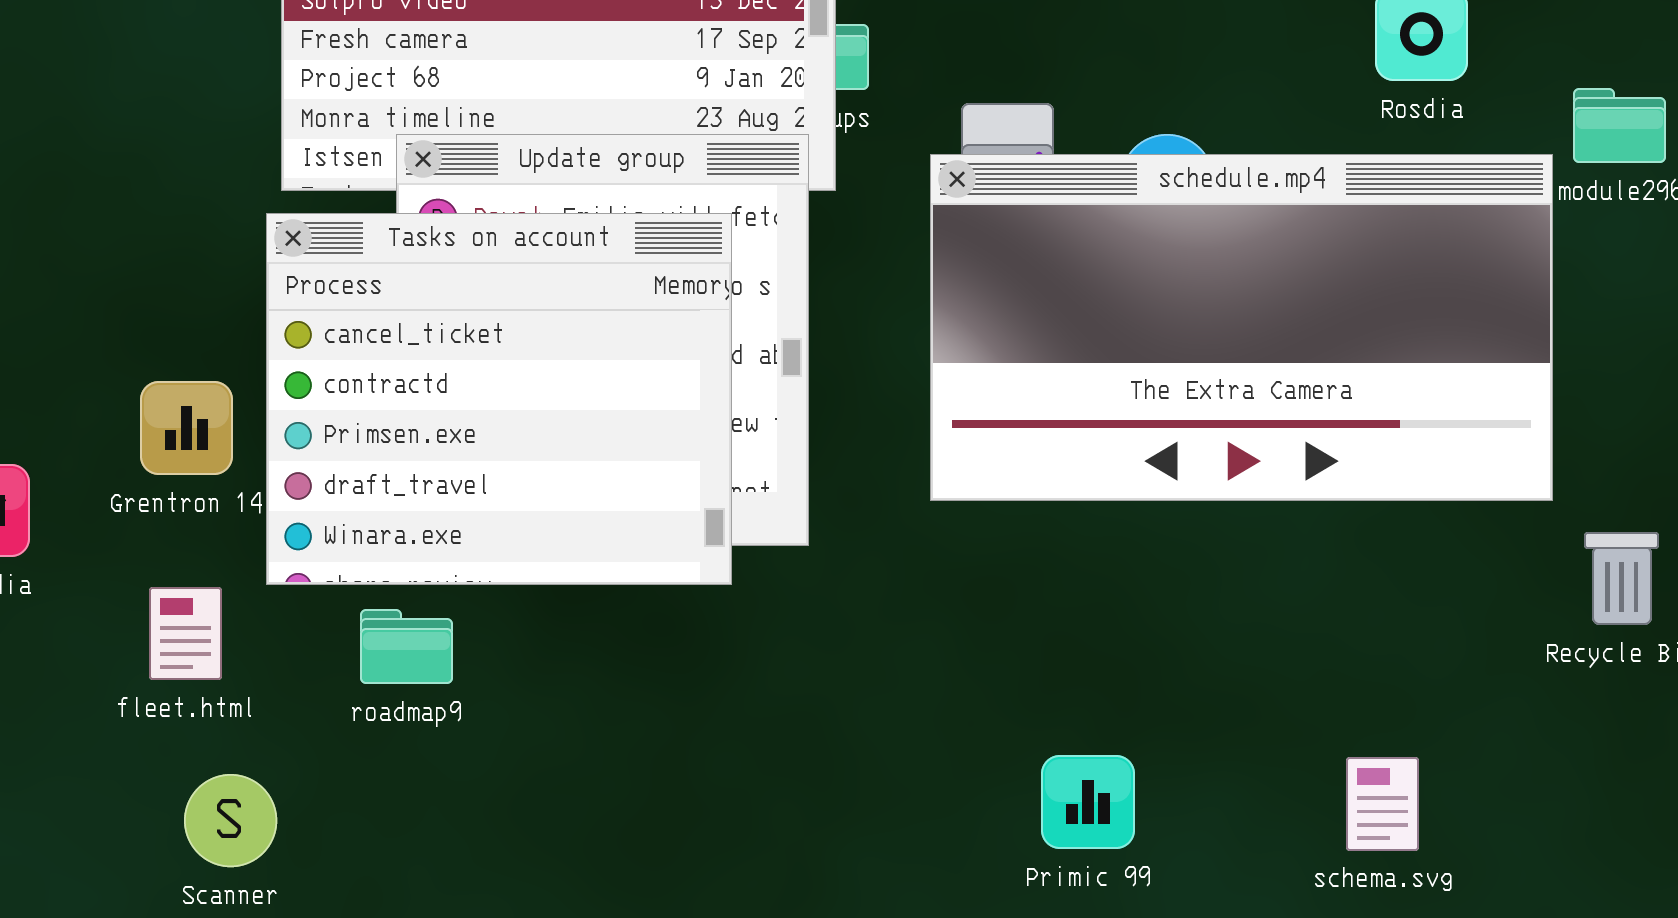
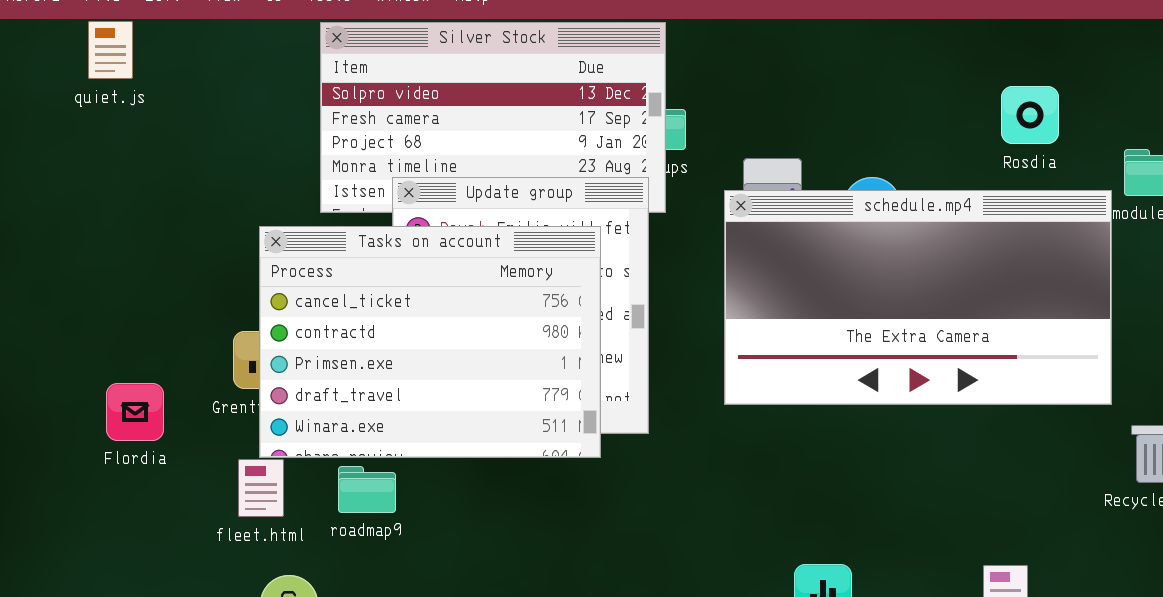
Tasks on account: [266,213,732,585] -> [259,226,601,458], resized
roadmap9: [360,609,453,684] -> [338,466,396,513], moved

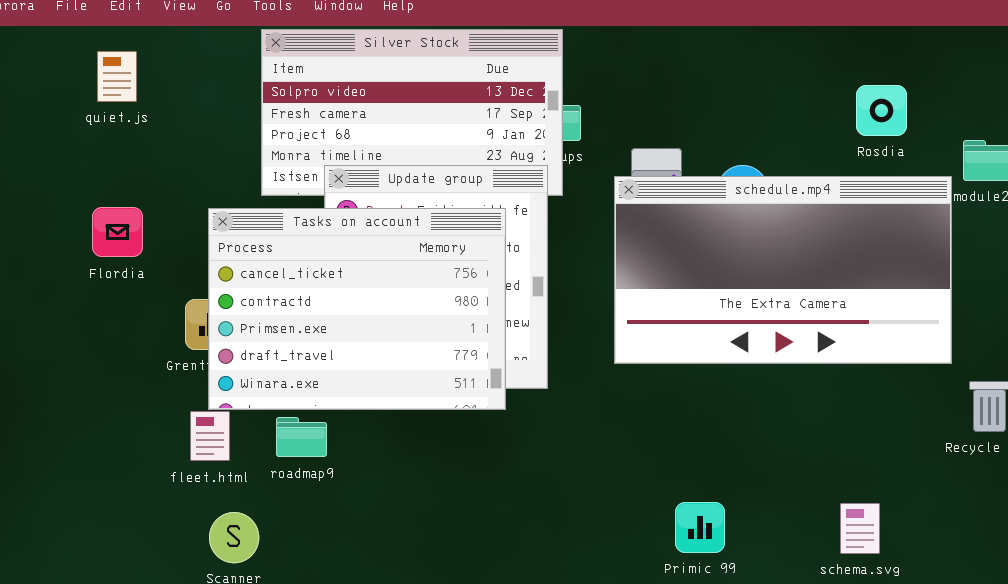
quiet.js: [88,21,133,79] -> [97,51,137,102], moved
Flordia: [106,383,164,441] -> [92,207,143,257], moved

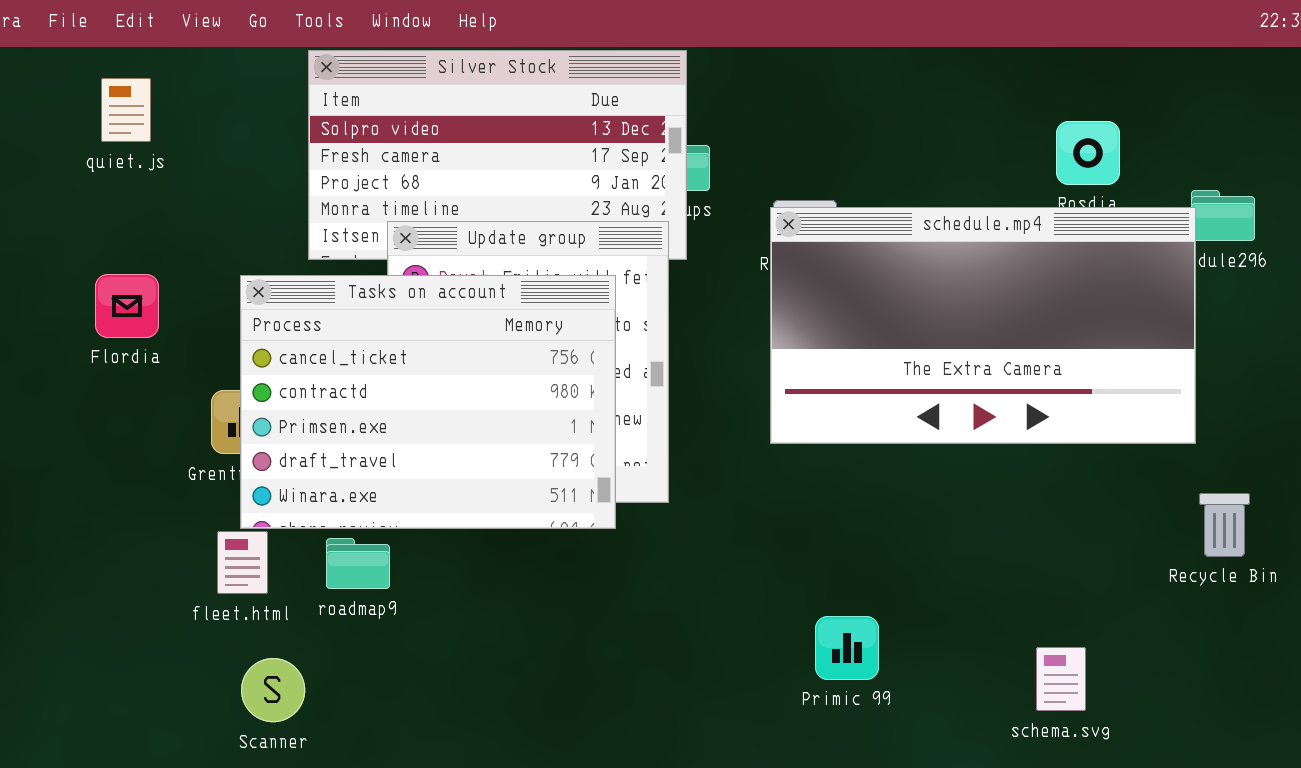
schedule.mp4: [614,176,952,364] -> [770,207,1196,444], moved
Primic 99: [675,502,725,553] -> [815,616,879,680], moved

